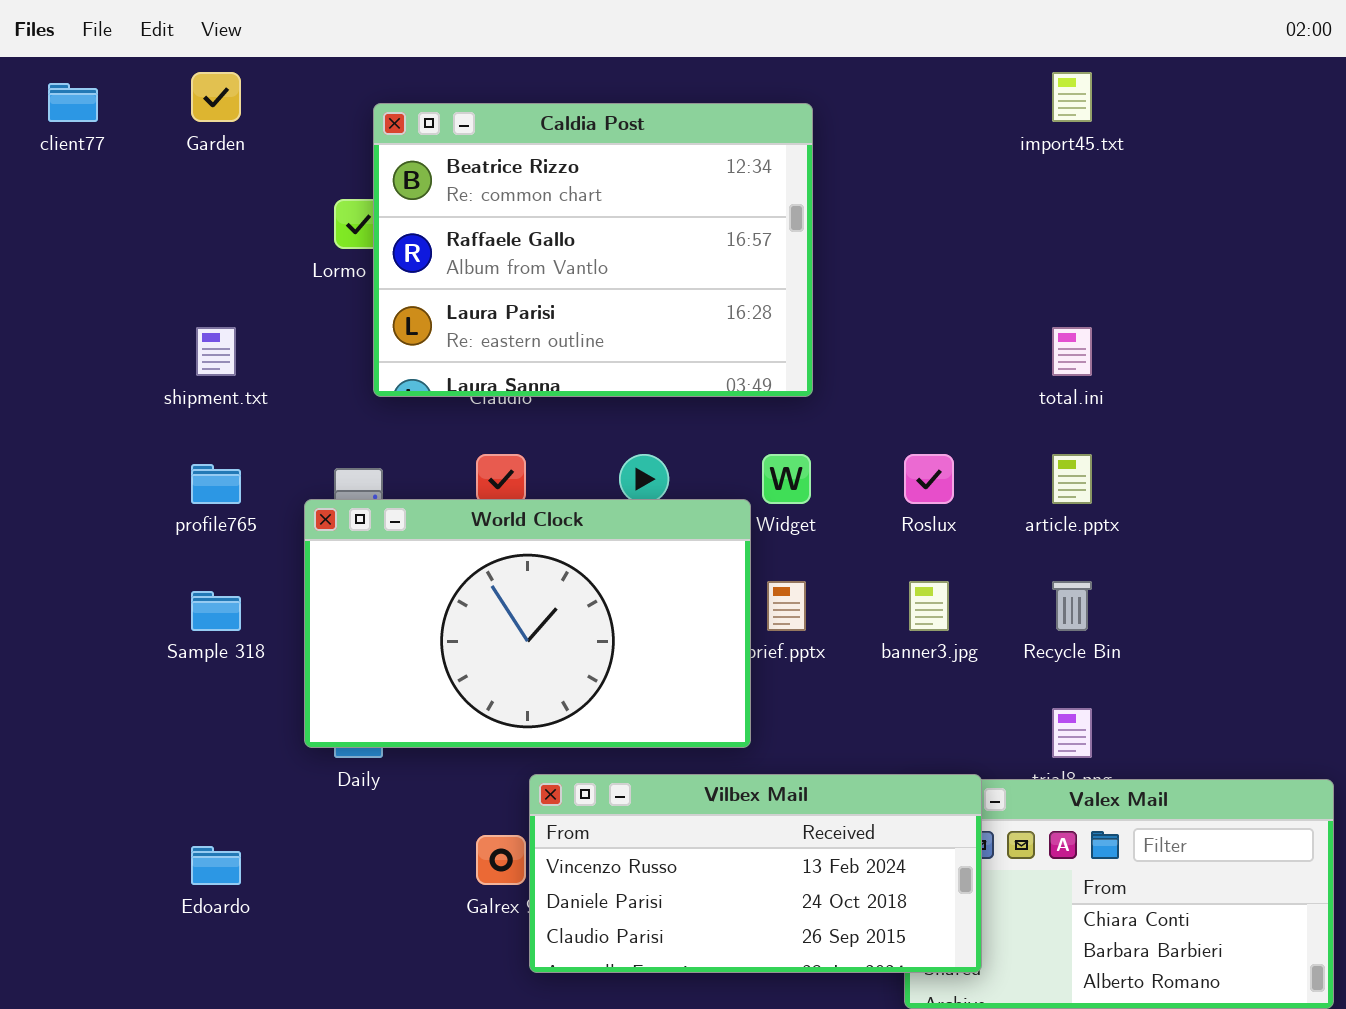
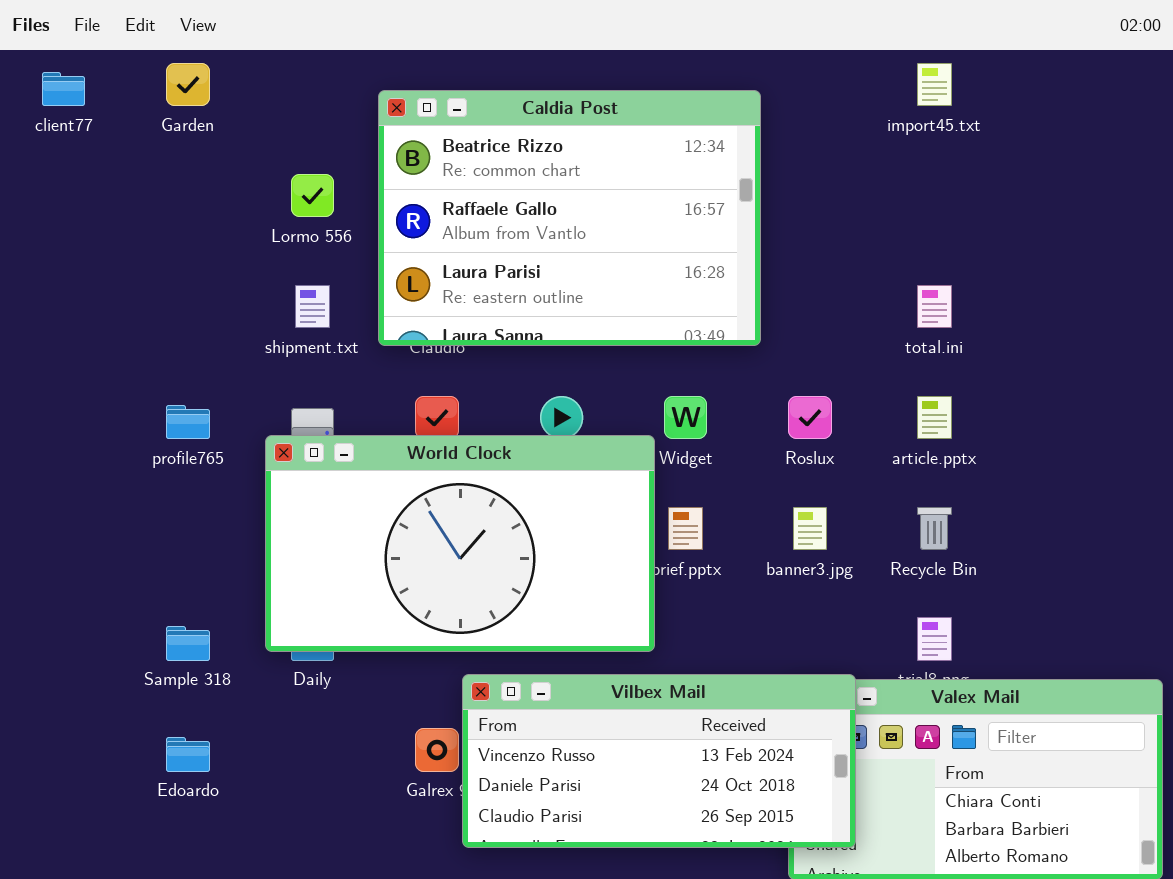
Caldia Post: [373,103,813,397] -> [378,90,761,346], moved
shipment.txt: [196,327,236,376] -> [295,285,330,328], moved
Sample 318: [191,591,241,631] -> [166,626,210,661], moved

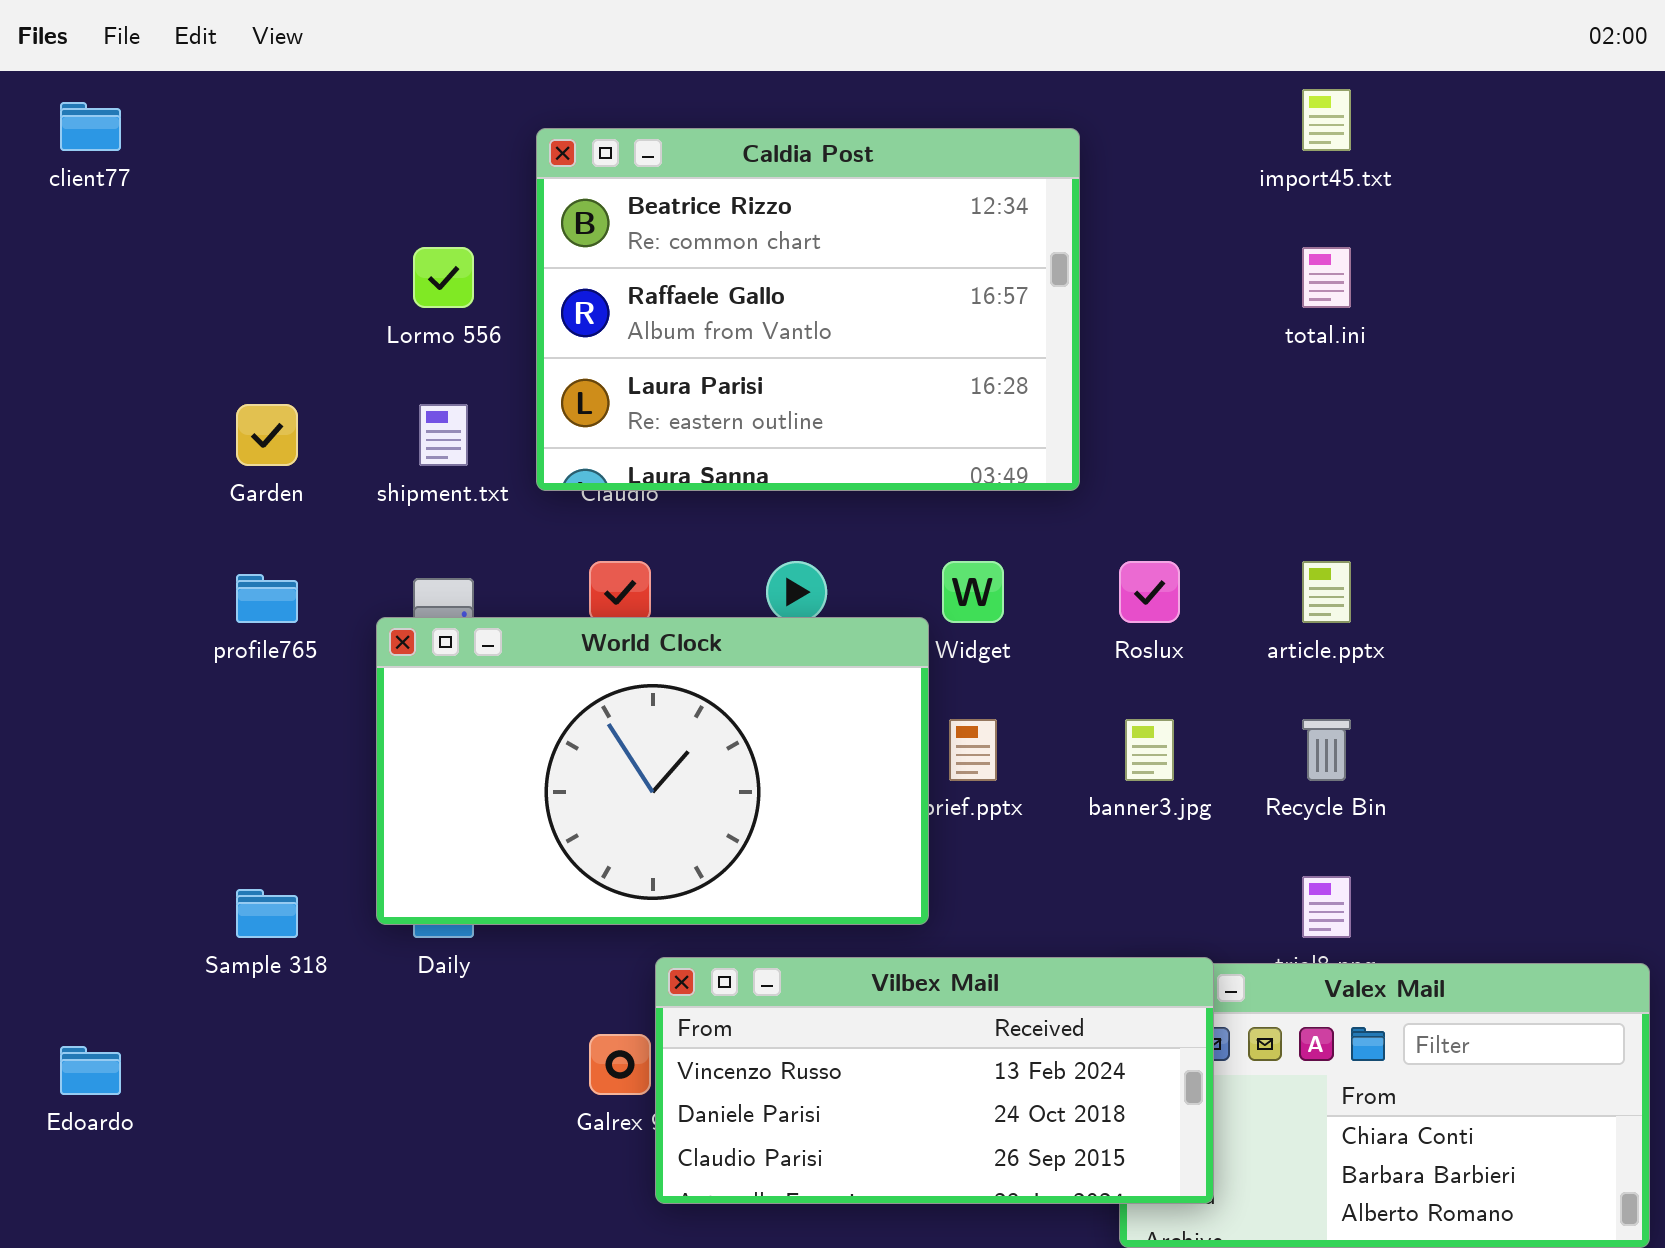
Garden: [166,63,210,106] -> [236,404,298,466], moved
total.ini: [917,285,952,328] -> [1302,247,1351,308], moved
Edoardo: [166,737,210,772] -> [60,1046,121,1095], moved

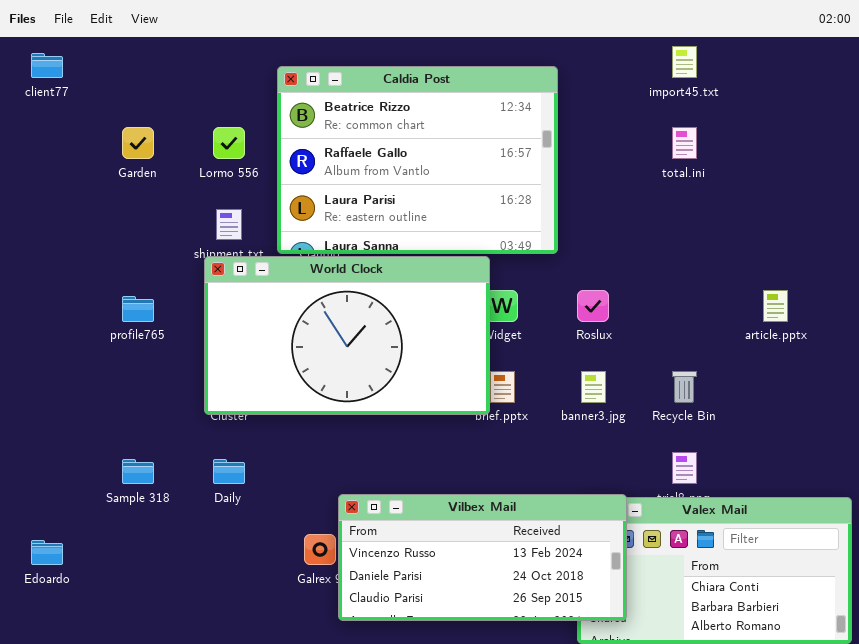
Garden: [236,404,298,466] -> [122,127,154,159], moved
article.pptx: [1302,561,1351,623] -> [763,290,788,322], moved
World Clock: [376,617,929,925] -> [204,256,490,415], moved

